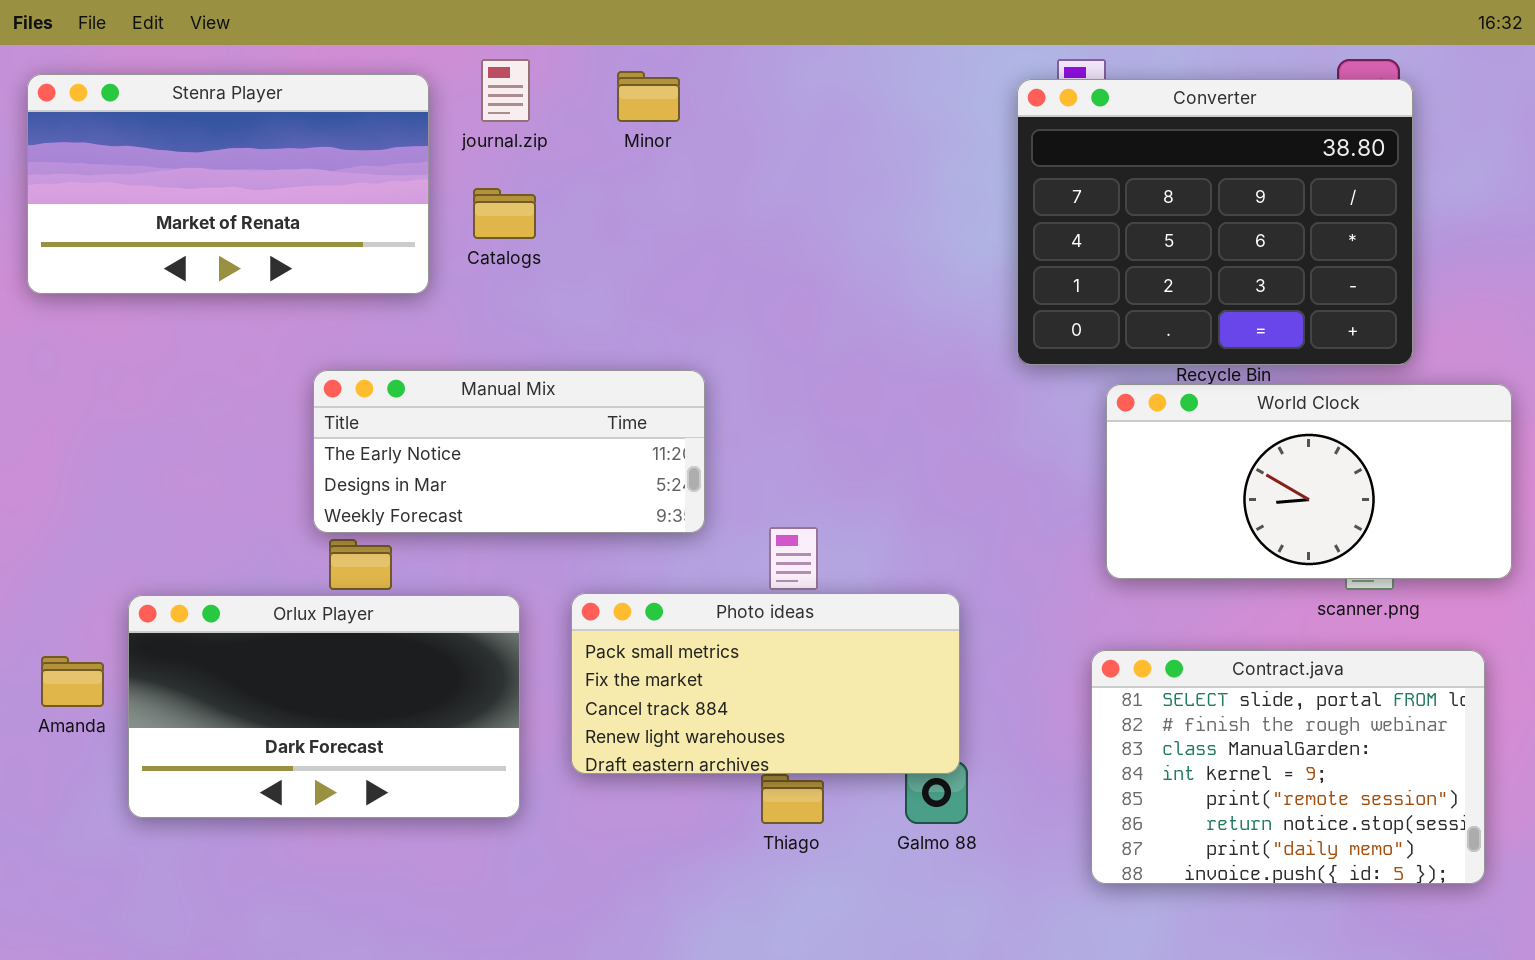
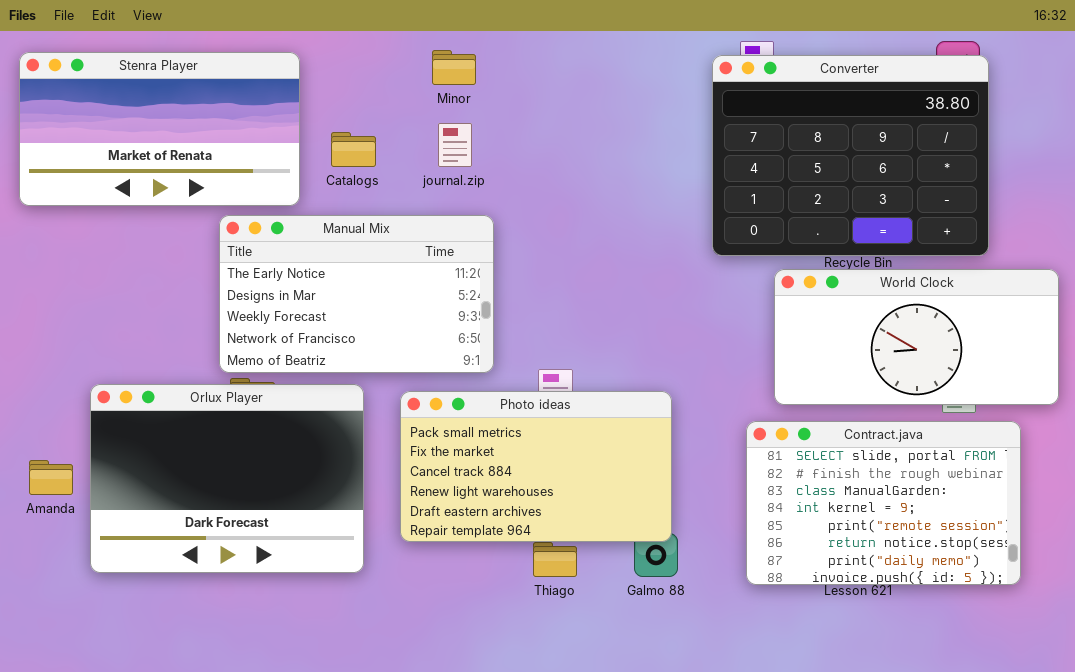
journal.zip: [481,59,530,122] -> [438,123,472,167], moved
Manual Mix: [313,370,705,533] -> [219,215,494,373], resized
Photo ideas: [571,593,960,774] -> [400,391,672,542], resized
Orlux Player: [128,595,520,818] -> [90,384,364,573], resized
Contract.java: [1091,650,1485,884] -> [746,421,1021,585], moved

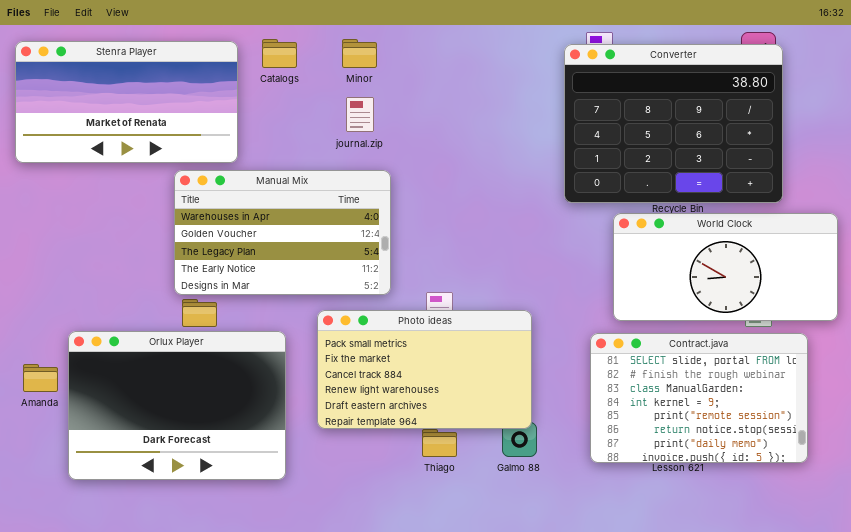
Catalogs: [331,132,376,167] -> [262,39,297,68], moved
Manual Mix: [219,215,494,373] -> [174,170,391,295], scrolled up 3 rows
Orlux Player: [90,384,364,573] -> [68,331,286,480], moved

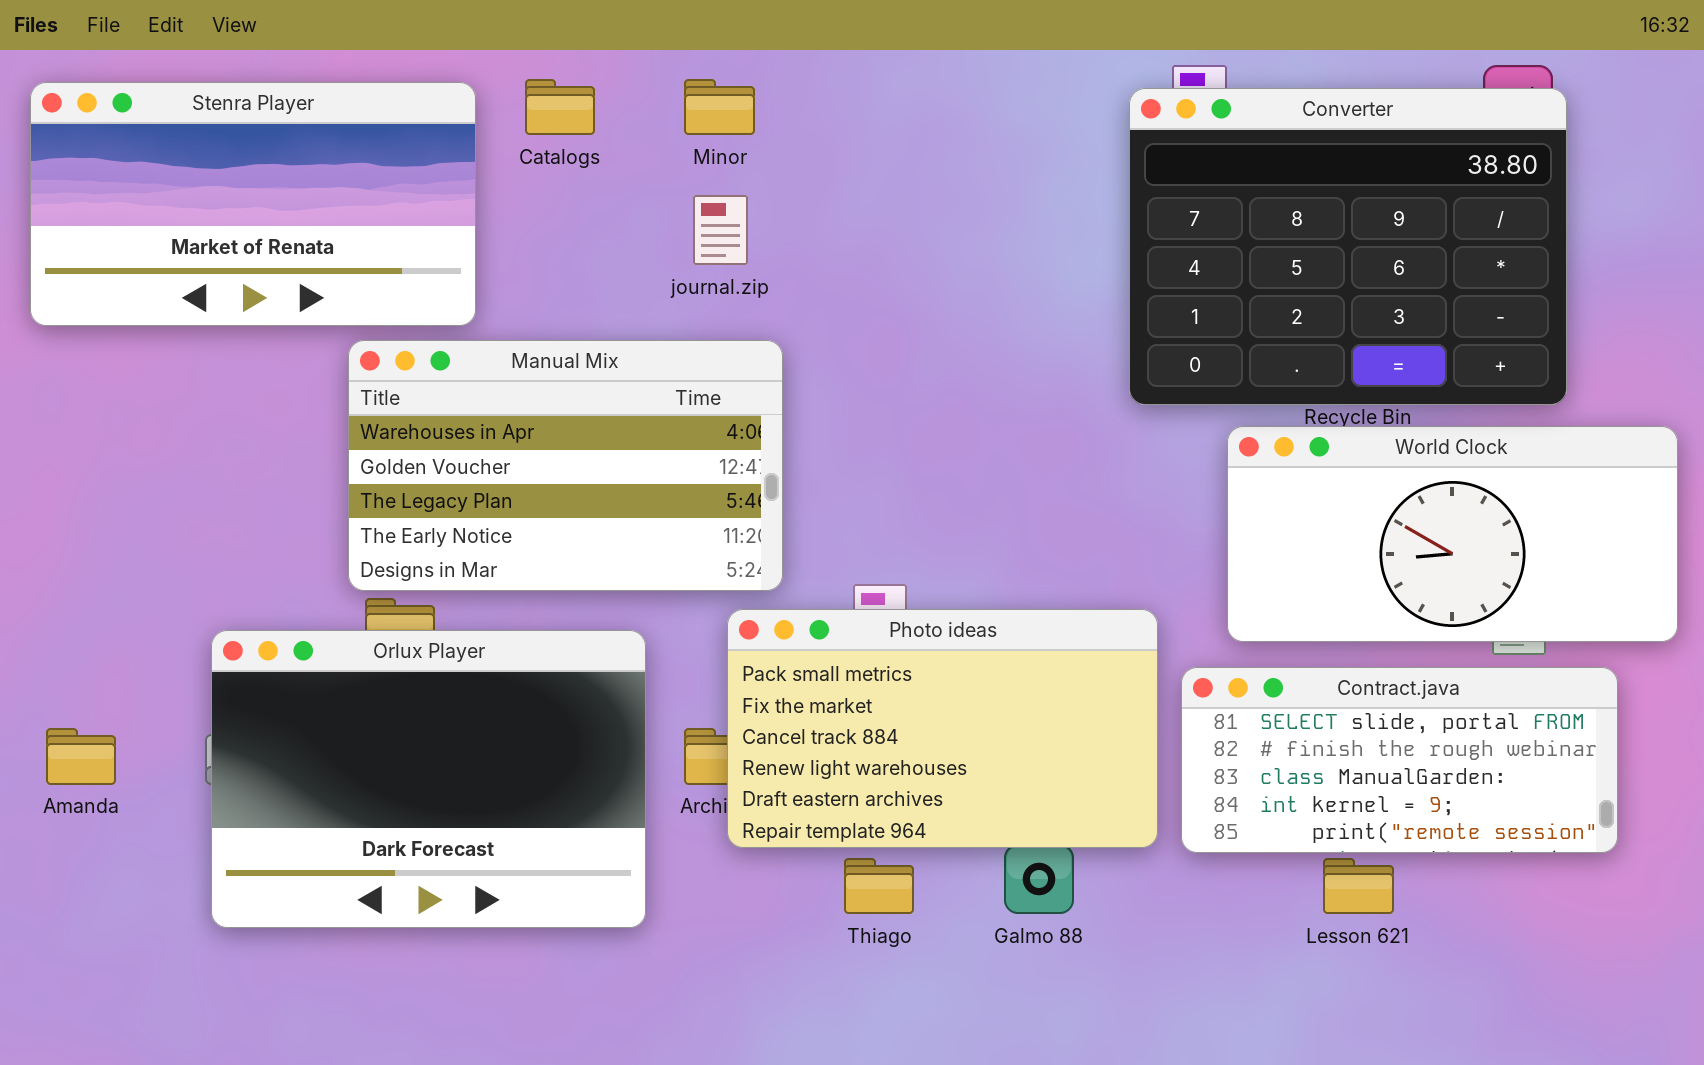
Photo ideas: [317,310,532,429] -> [727,609,1158,848], moved
Orlux Player: [68,331,286,480] -> [211,630,646,928], moved
Contract.java: [590,333,808,463] -> [1181,667,1618,853], resized

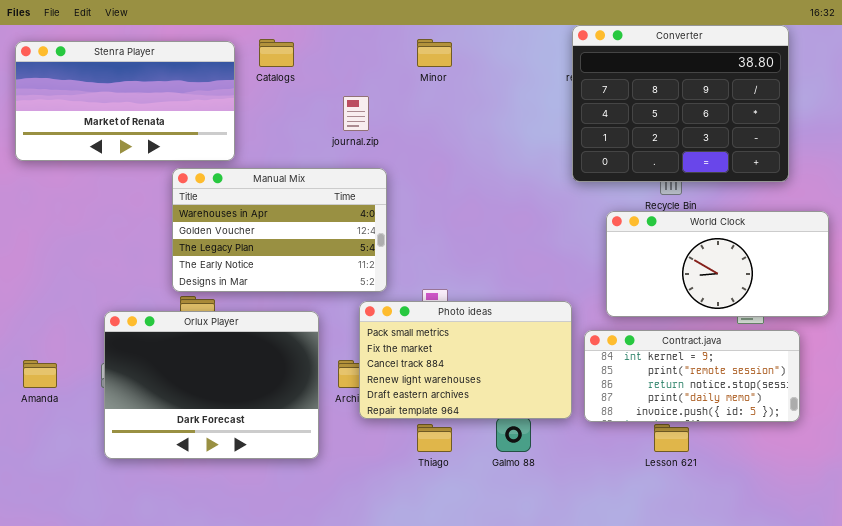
Minor: [684,79,755,135] -> [417,39,452,67], moved
Converter: [1129,88,1567,405] -> [572,25,789,182], moved
Contract.java: [1181,667,1618,853] -> [584,330,800,422], scrolled down 3 rows

